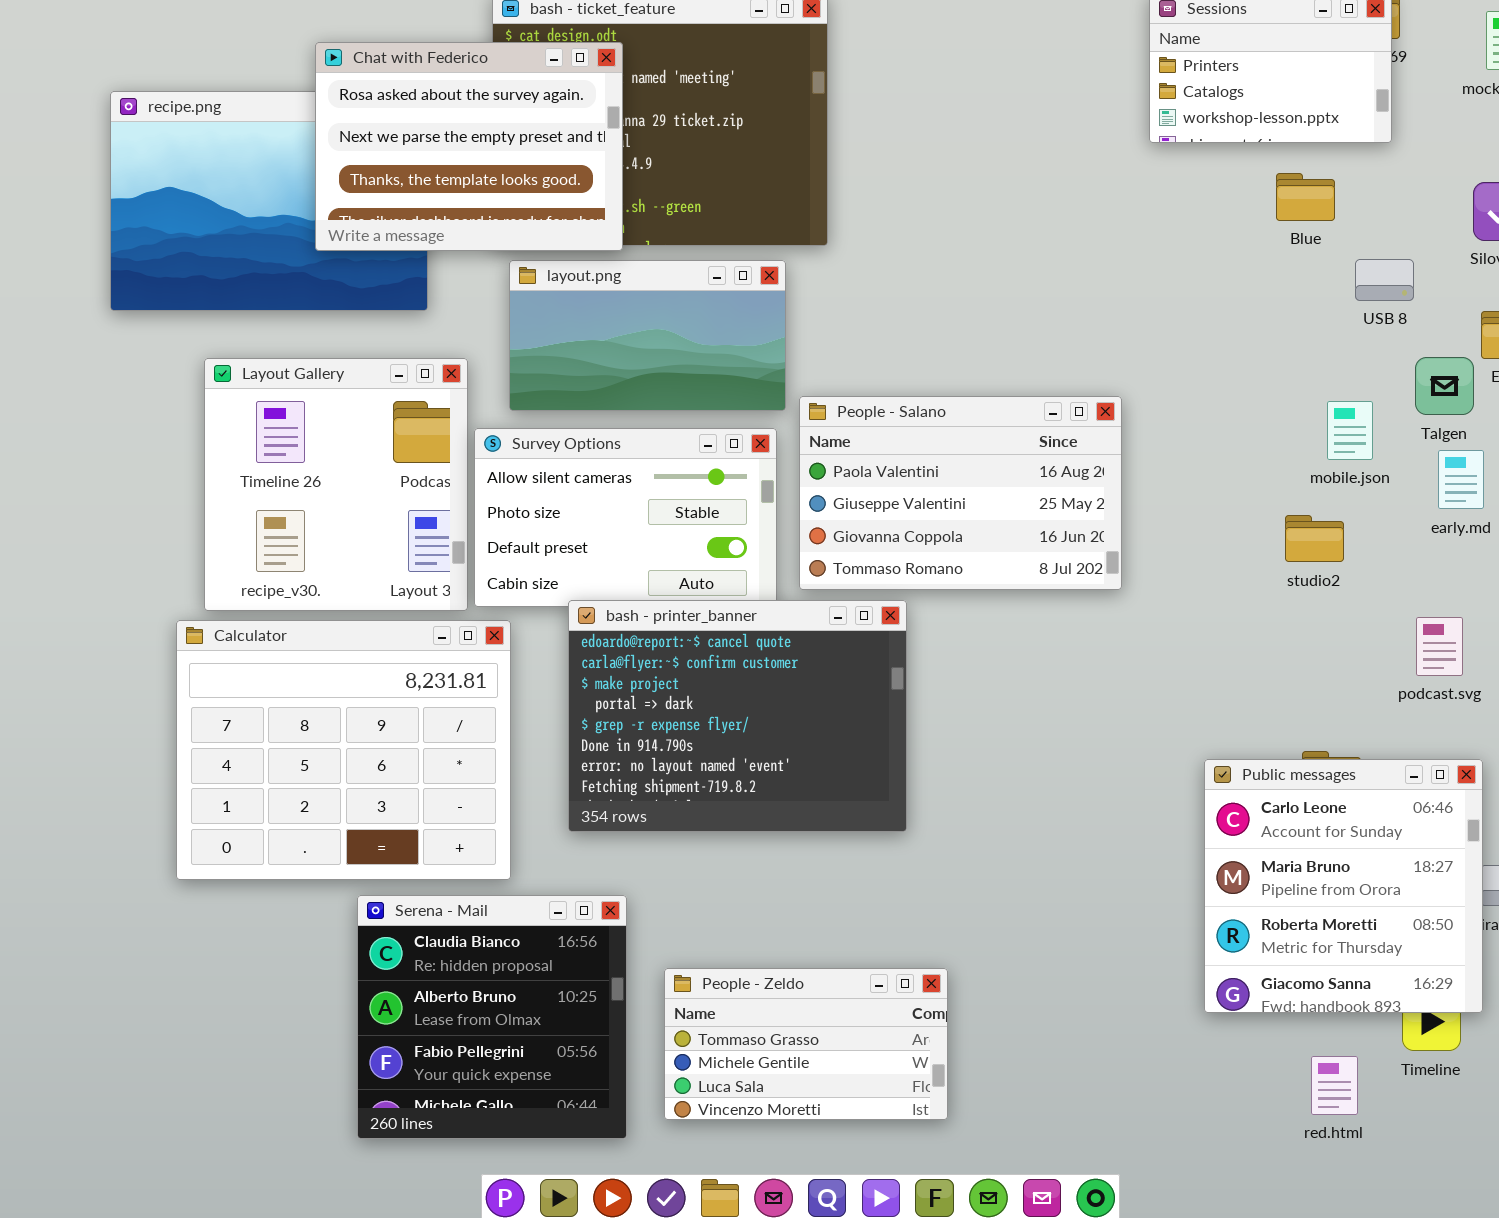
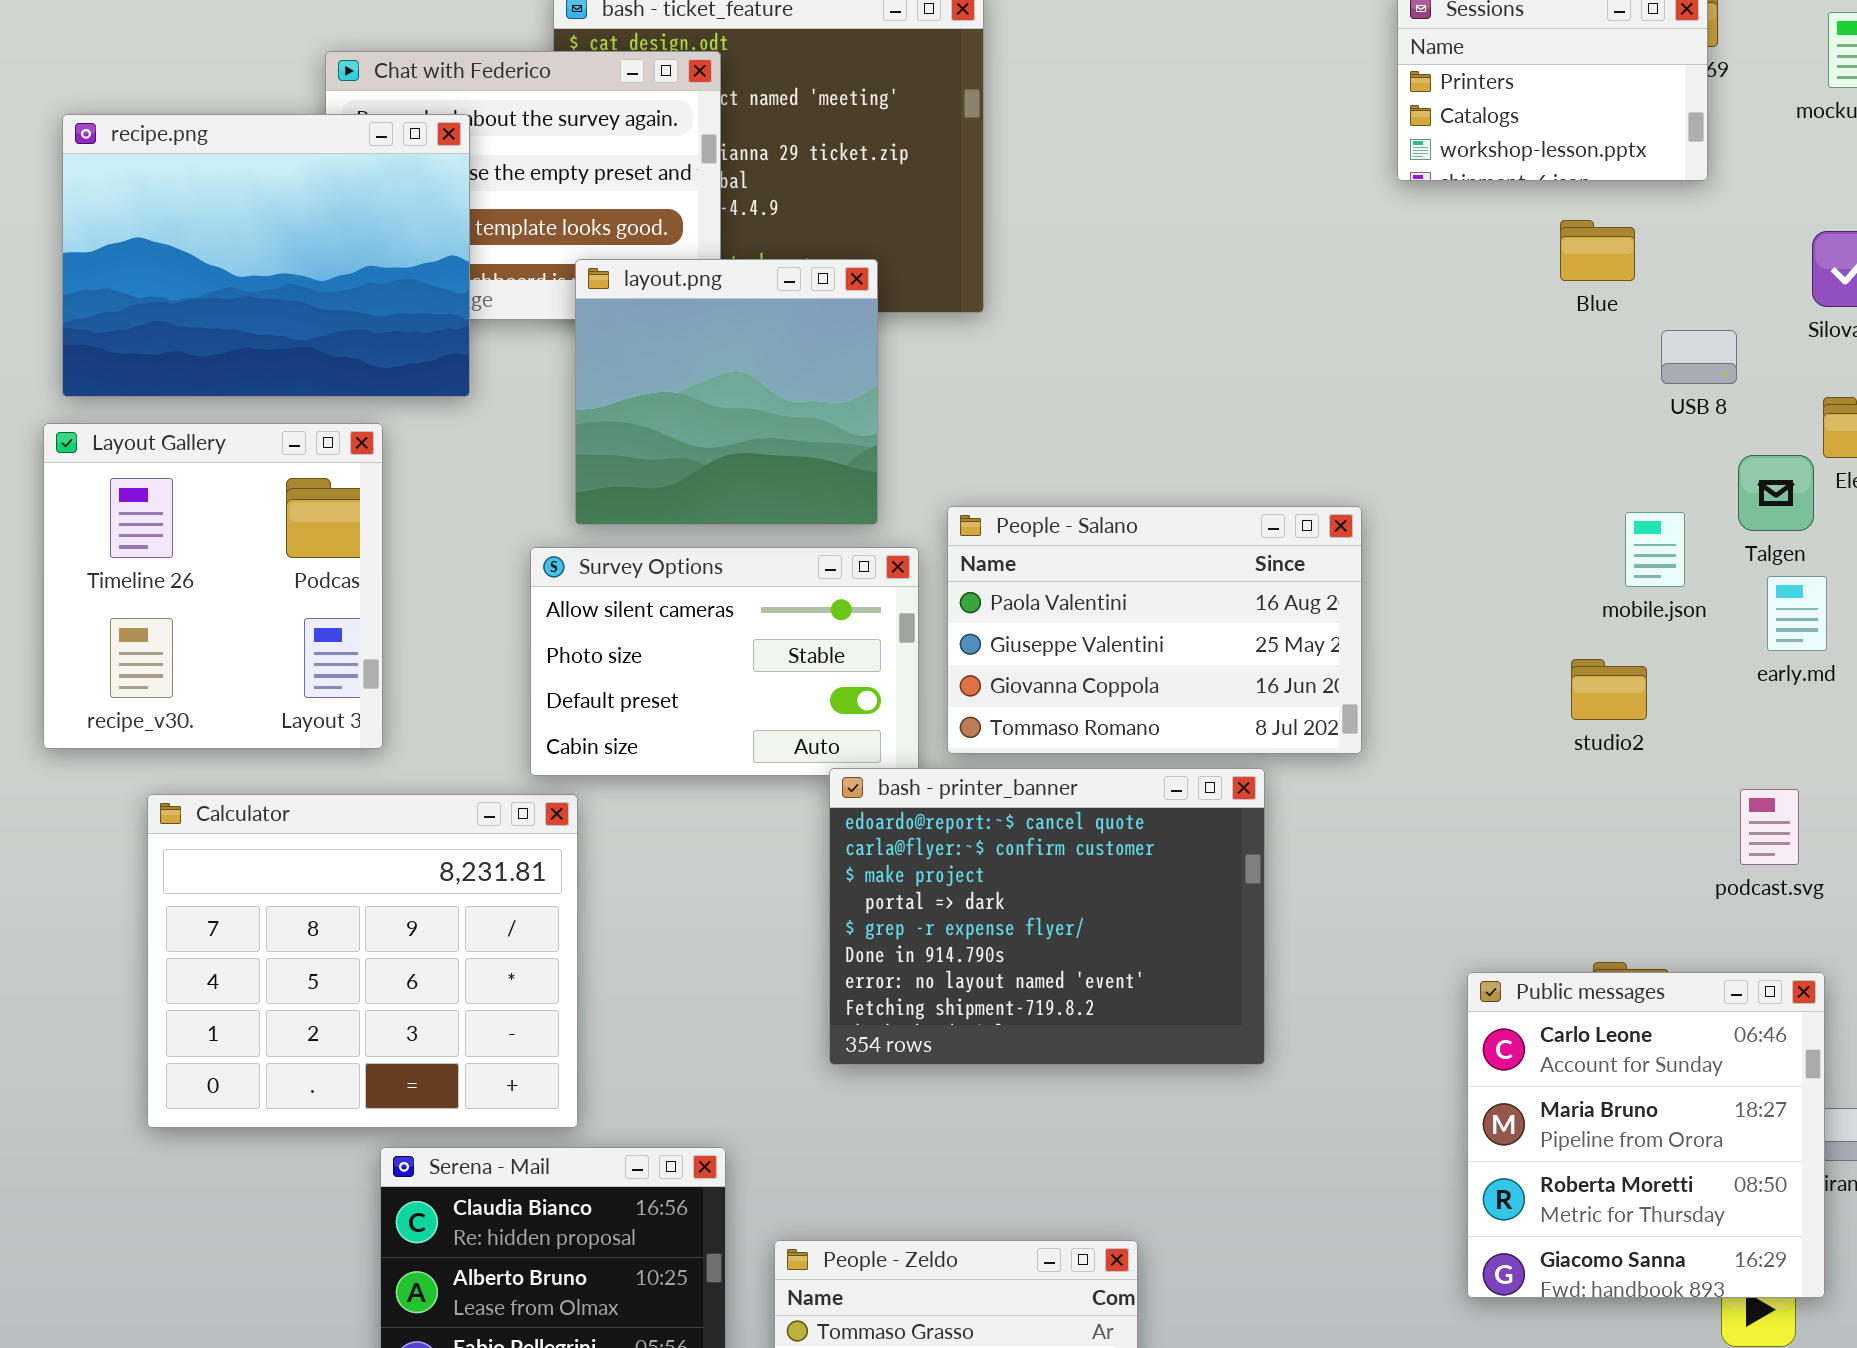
recipe.png: [110,91,428,311] -> [62,114,470,397], raised
layout.png: [509,260,786,411] -> [575,259,878,525], resized
Layout Gallery: [204,358,468,611] -> [43,423,383,749], moved
bash - printer_banner: [568,600,907,832] -> [829,768,1265,1065], moved

